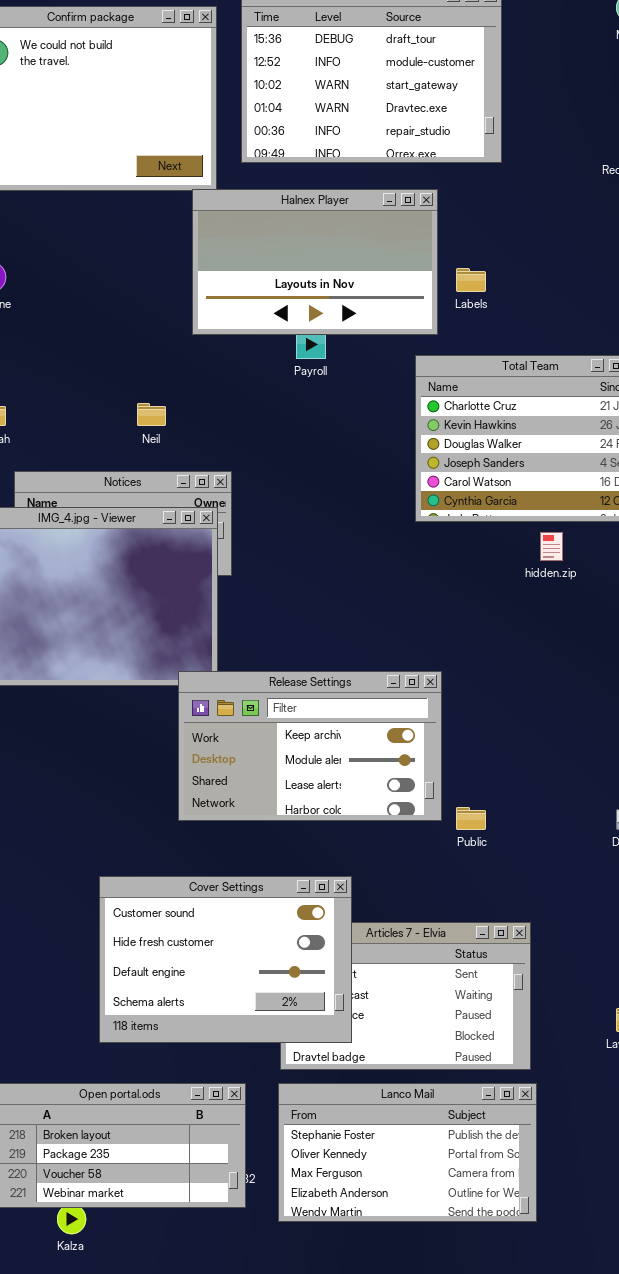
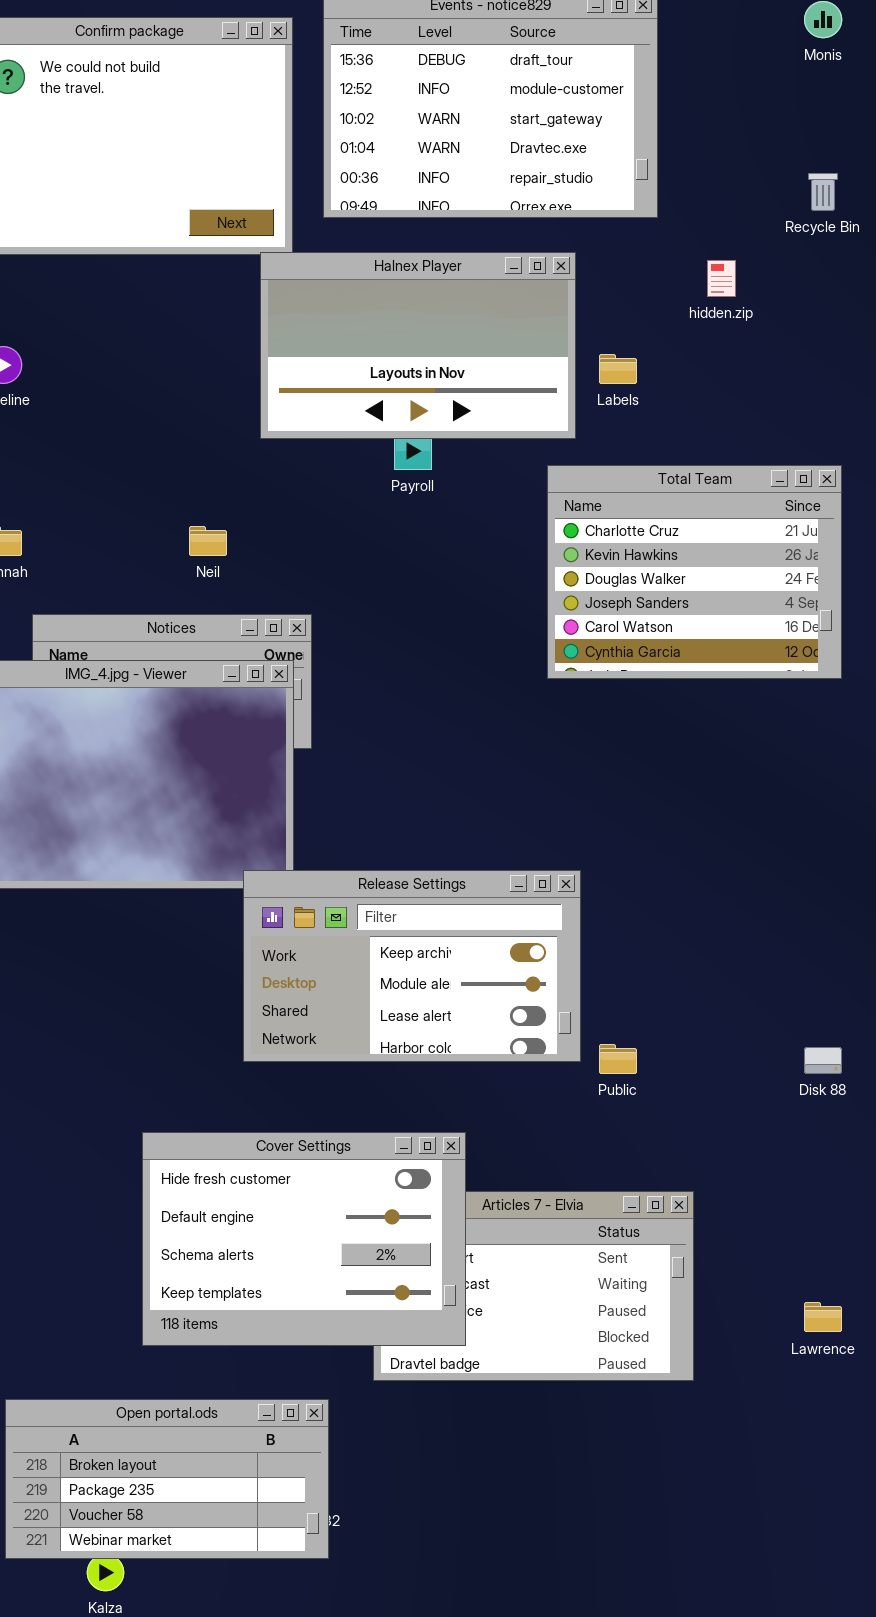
hidden.zip: [540,532,563,561] -> [707,260,736,297], moved
Cover Settings: [99,876,352,1043] -> [142,1132,466,1346], scrolled down 1 row
Lanco Mail: [278,1083,537,1222] -> none, closed

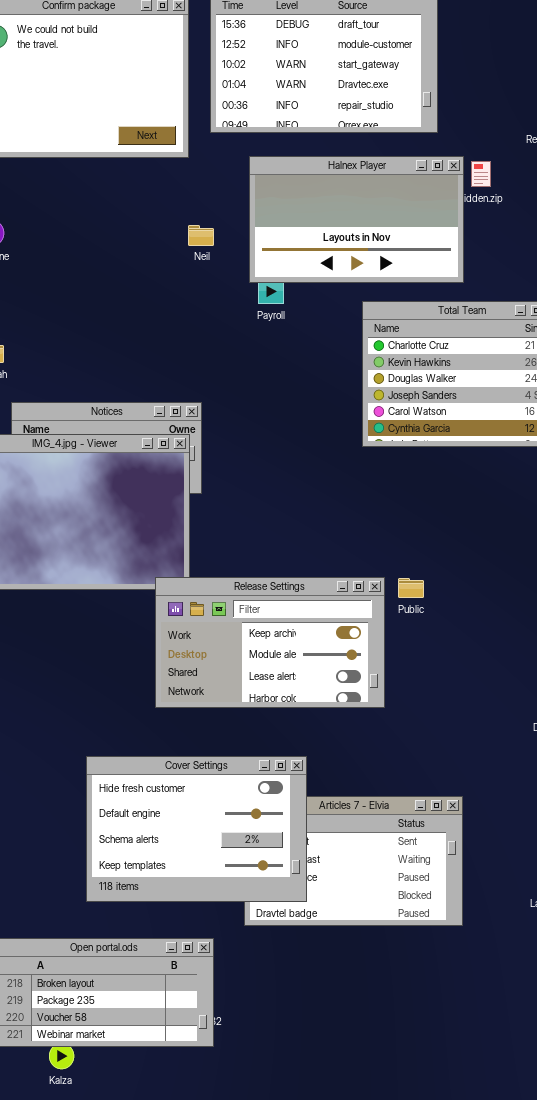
Halnex Player: [260,252,576,439] -> [249,156,464,283], moved
Neil: [189,526,227,556] -> [188,225,214,246], moved
Public: [599,1044,637,1074] -> [398,578,424,598], moved

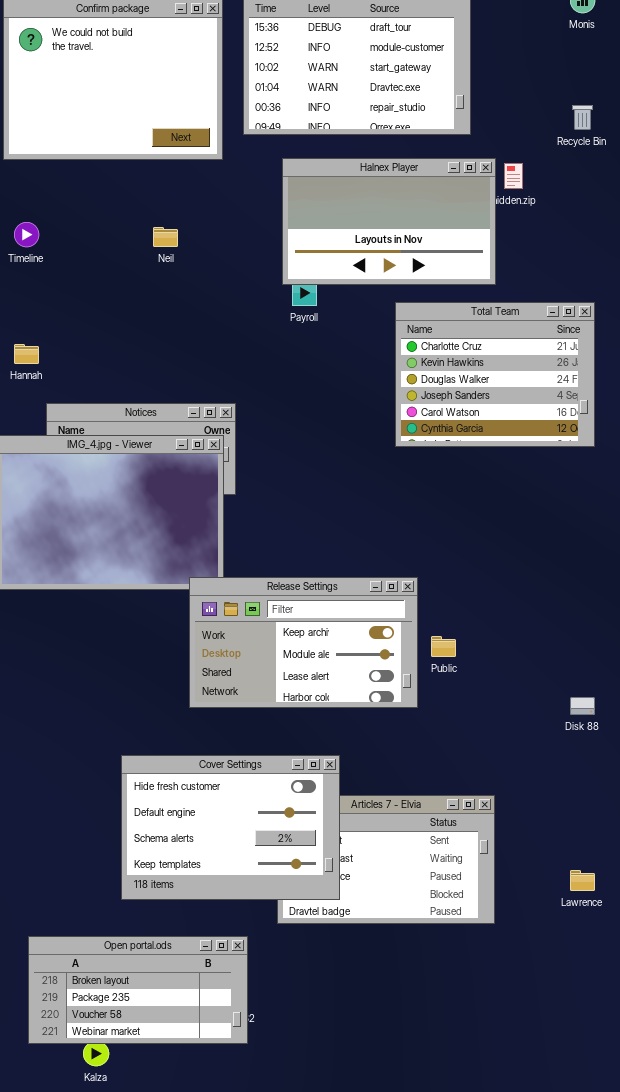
Neil: [188,225,214,246] -> [153,227,178,247], moved
Public: [398,578,424,598] -> [431,636,456,657], moved

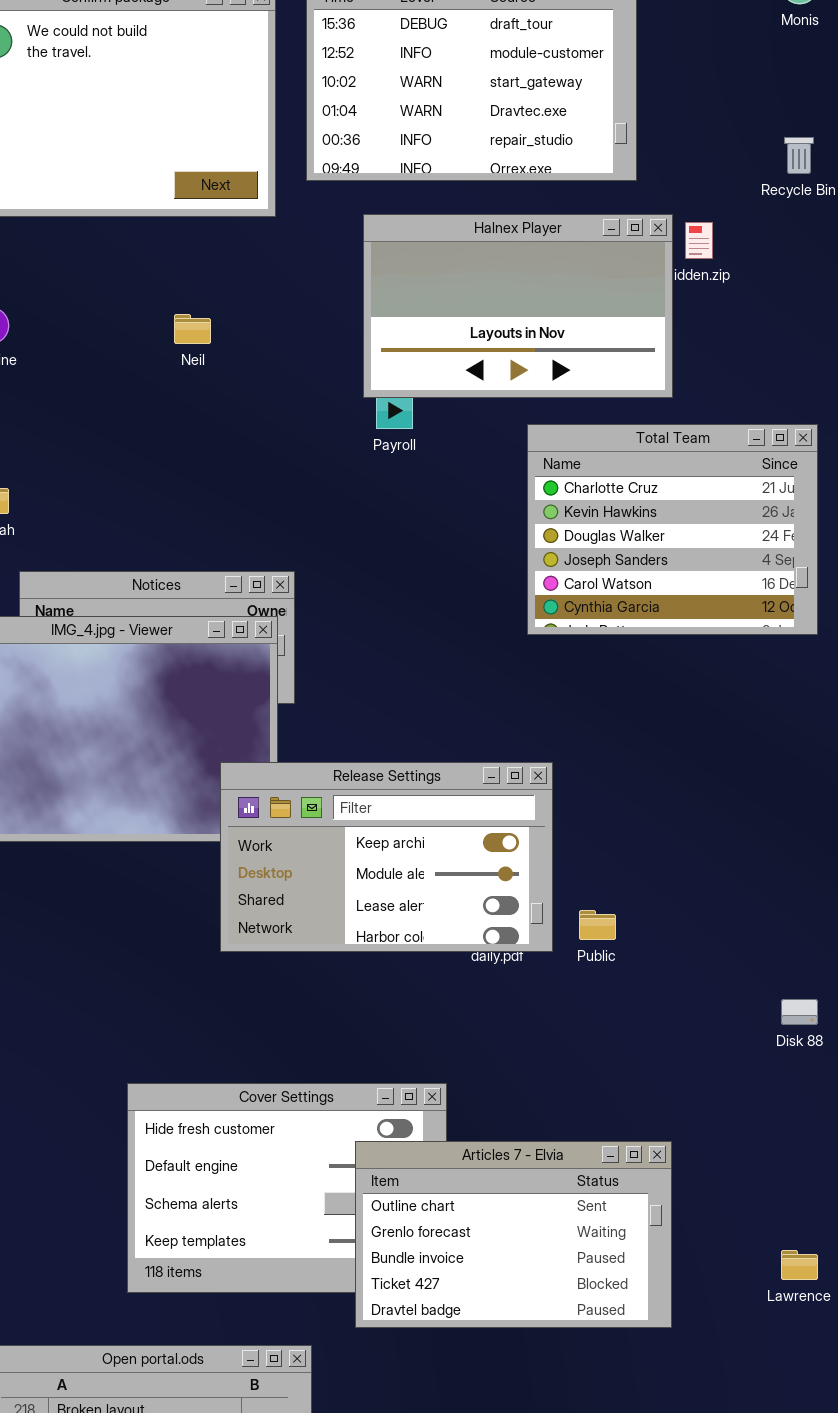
Release Settings: [189,577,418,708] -> [220,762,553,952], moved
Articles 7 - Elvia: [277,795,495,924] -> [355,1141,672,1328], raised

